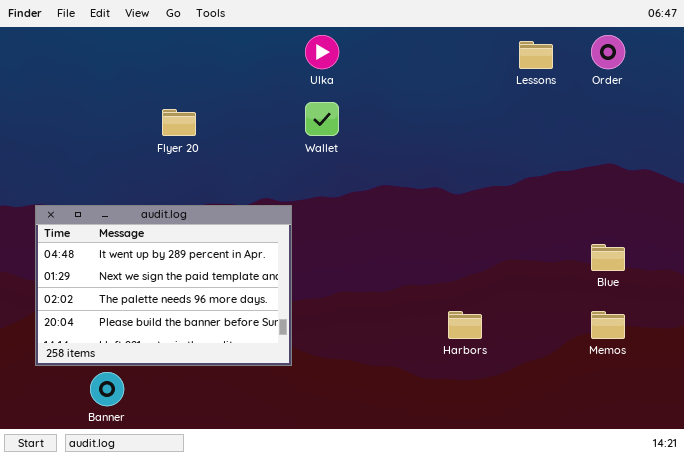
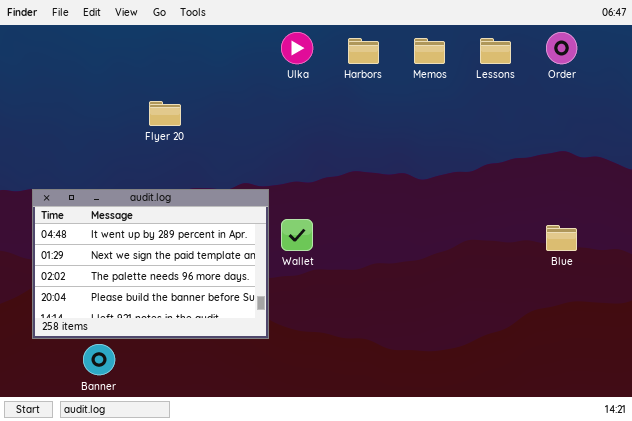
Wallet: [305,102,339,136] -> [281,219,313,251], moved
Harbors: [448,311,482,339] -> [348,38,379,64], moved
Memos: [591,311,625,339] -> [414,38,445,64], moved

